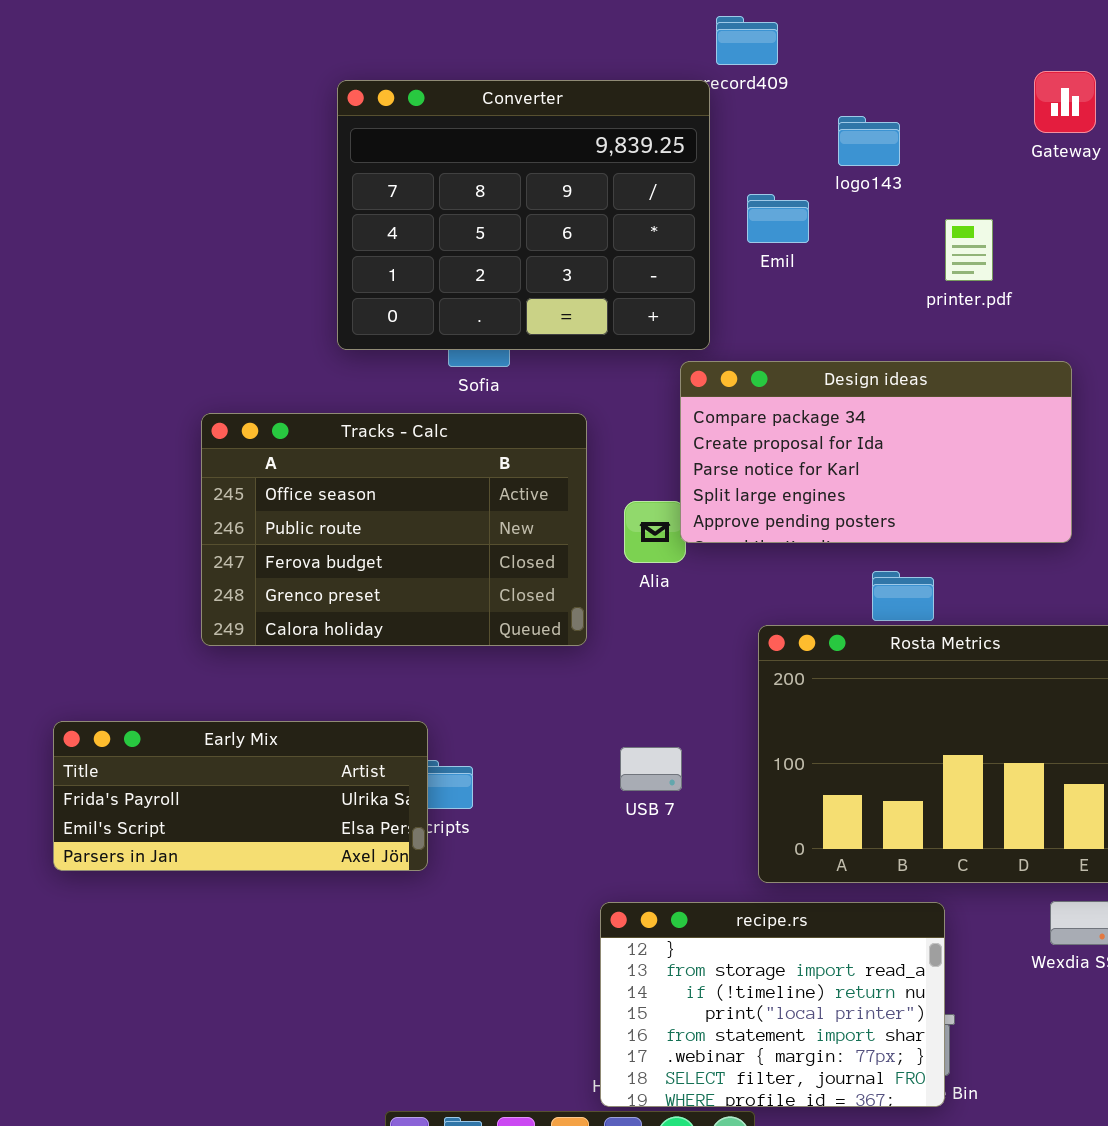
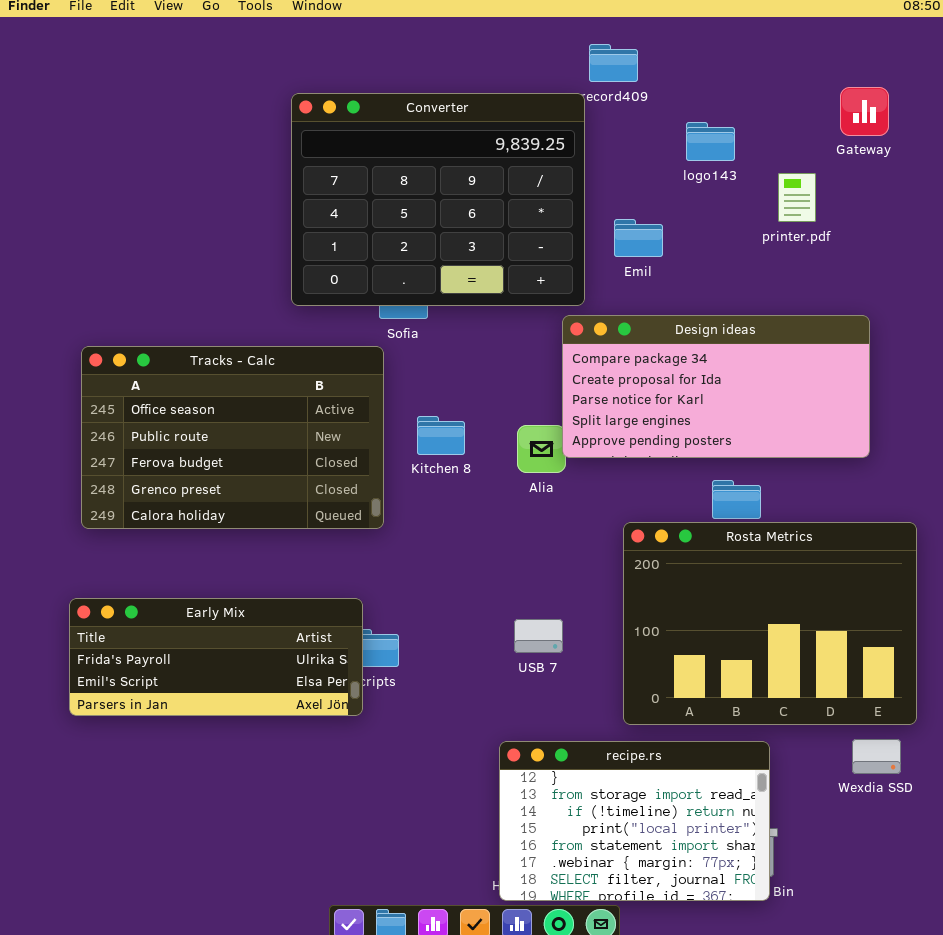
Emil: [747,194,809,243] -> [614,219,663,257], moved
printer.pdf: [945,219,993,281] -> [778,173,816,222], moved
Tracks - Calc: [201,413,587,646] -> [81,346,384,529], moved

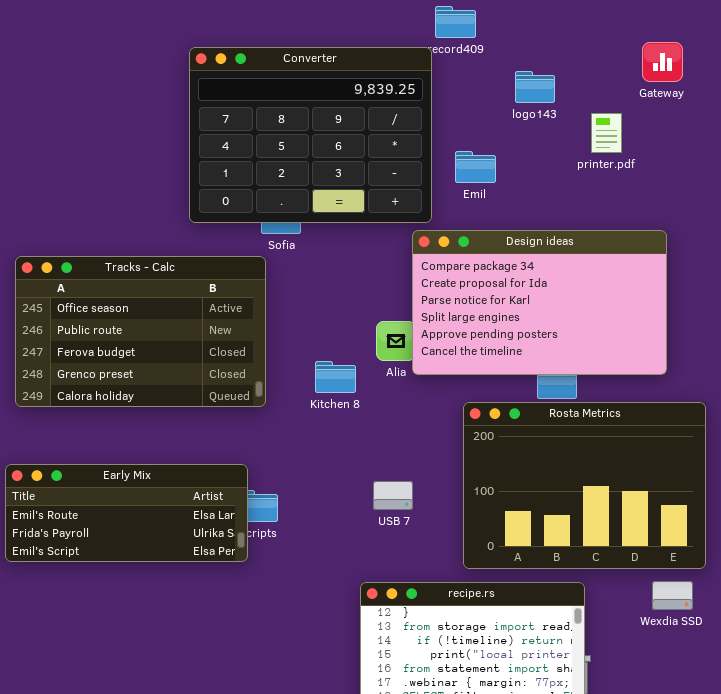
Design ideas: [562,315,870,458] -> [412,230,667,375], resized
Kitchen 8: [417,416,465,455] -> [315,361,356,393], moved
Early Mix: [69,598,363,716] -> [5,464,248,562], scrolled up 1 row

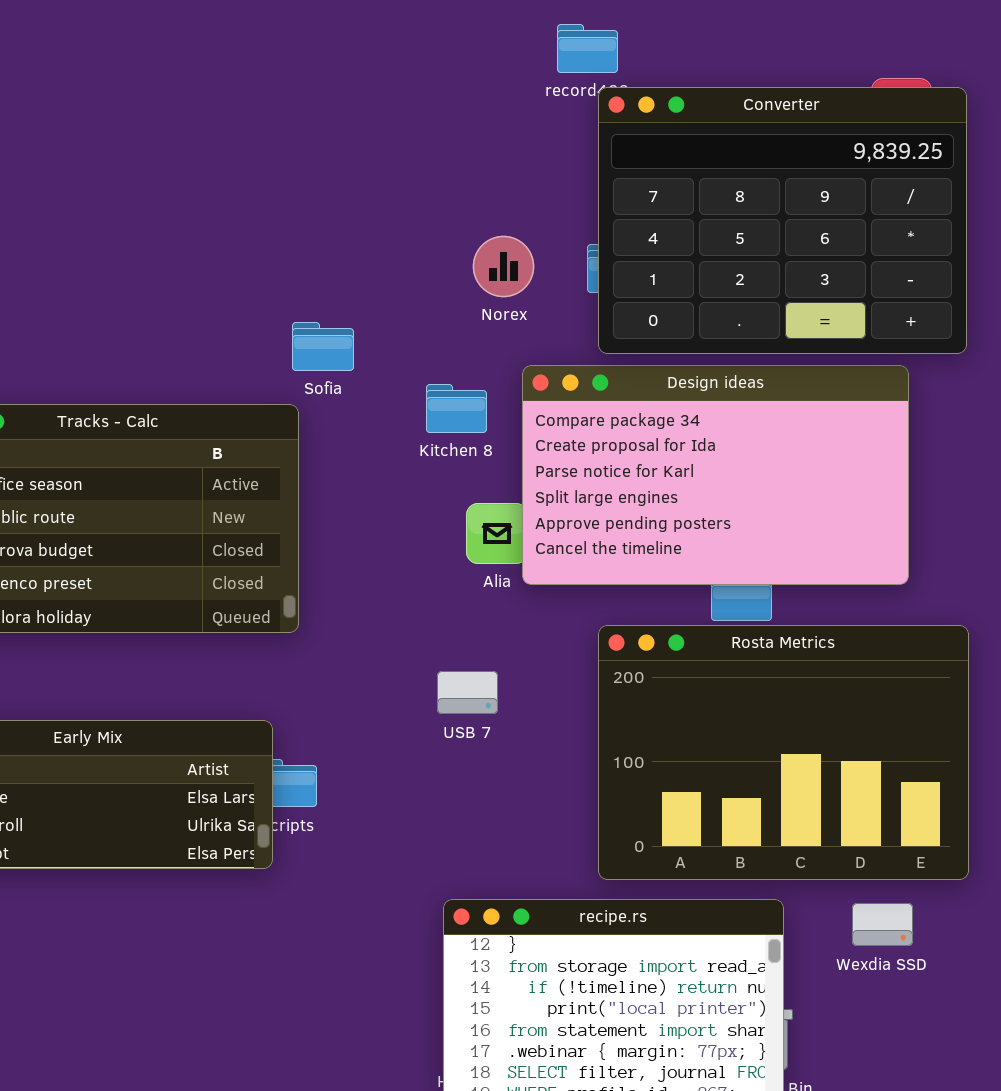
Converter: [189,47,432,223] -> [598,87,967,354], moved
Kitchen 8: [315,361,356,393] -> [426,384,487,433], moved
USB 7: [373,481,413,510] -> [437,671,498,714], moved
Wexdia SSD: [652,581,693,610] -> [852,903,913,946], moved

